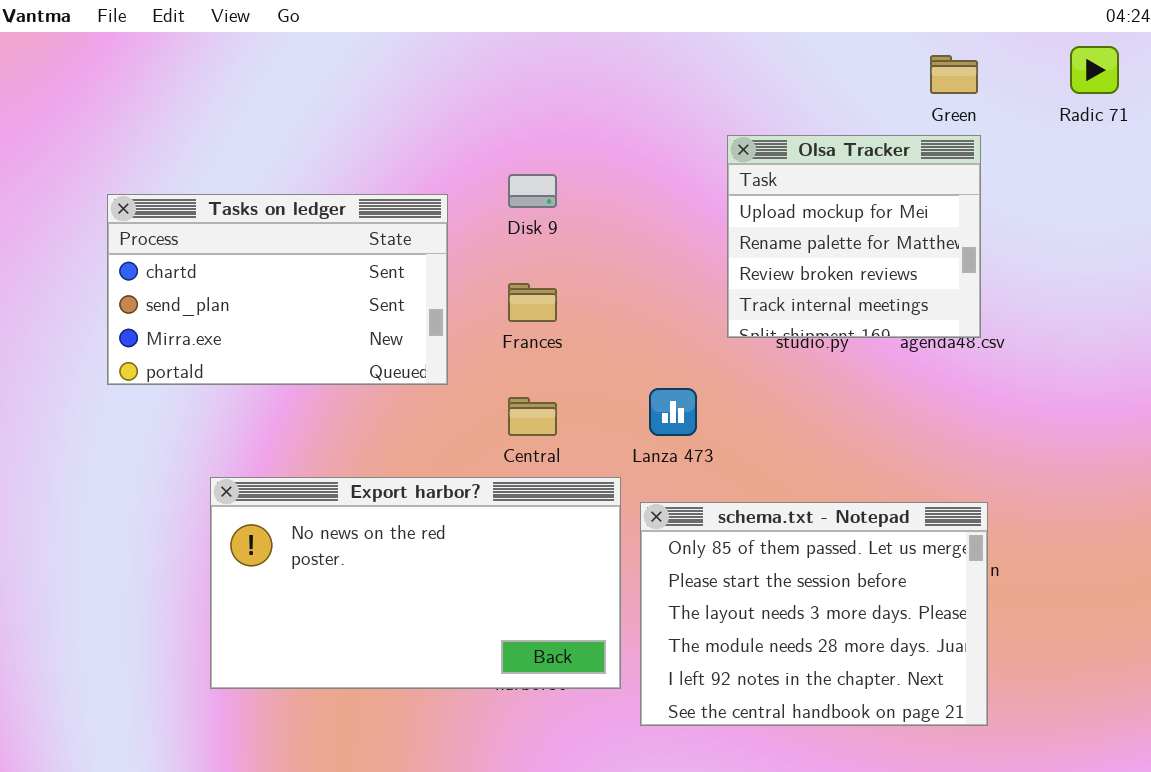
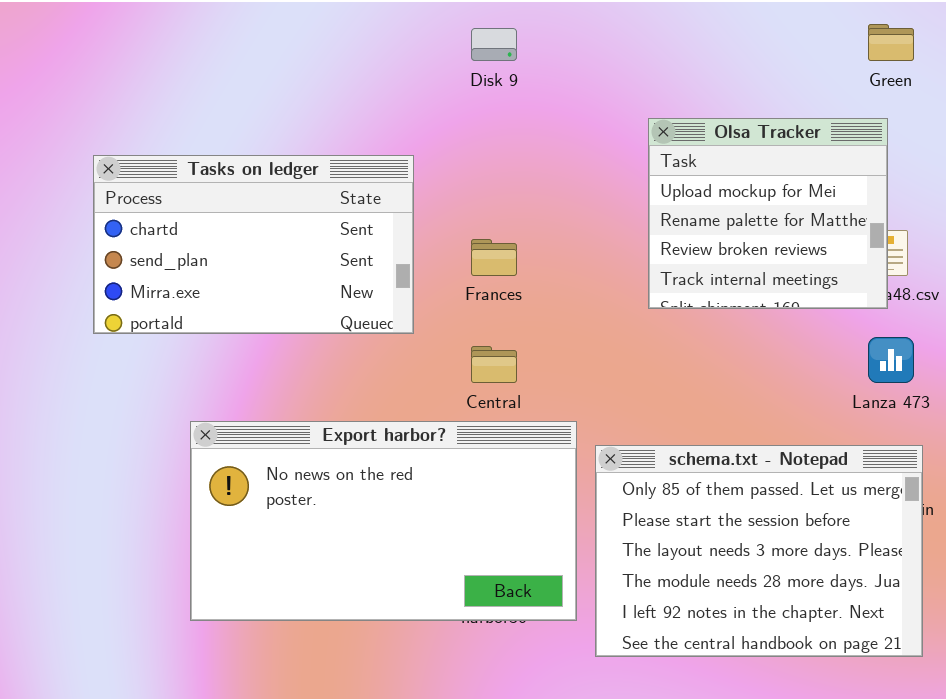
Olsa Tracker: [727,135,981,338] -> [648,118,888,309], moved
Disk 9: [508,174,557,208] -> [471,28,517,61], moved
Lanza 473: [649,388,697,436] -> [868,337,914,383], moved

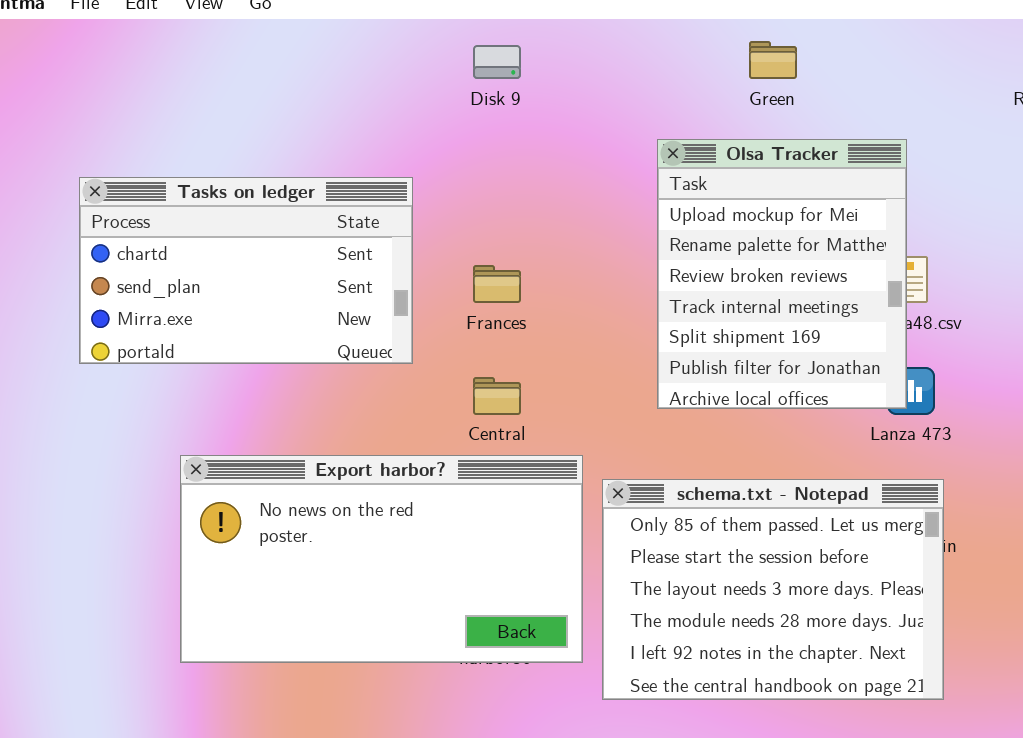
Green: [868,24,914,61] -> [749,41,797,79], moved
Olsa Tracker: [648,118,888,309] -> [657,139,907,409], resized

